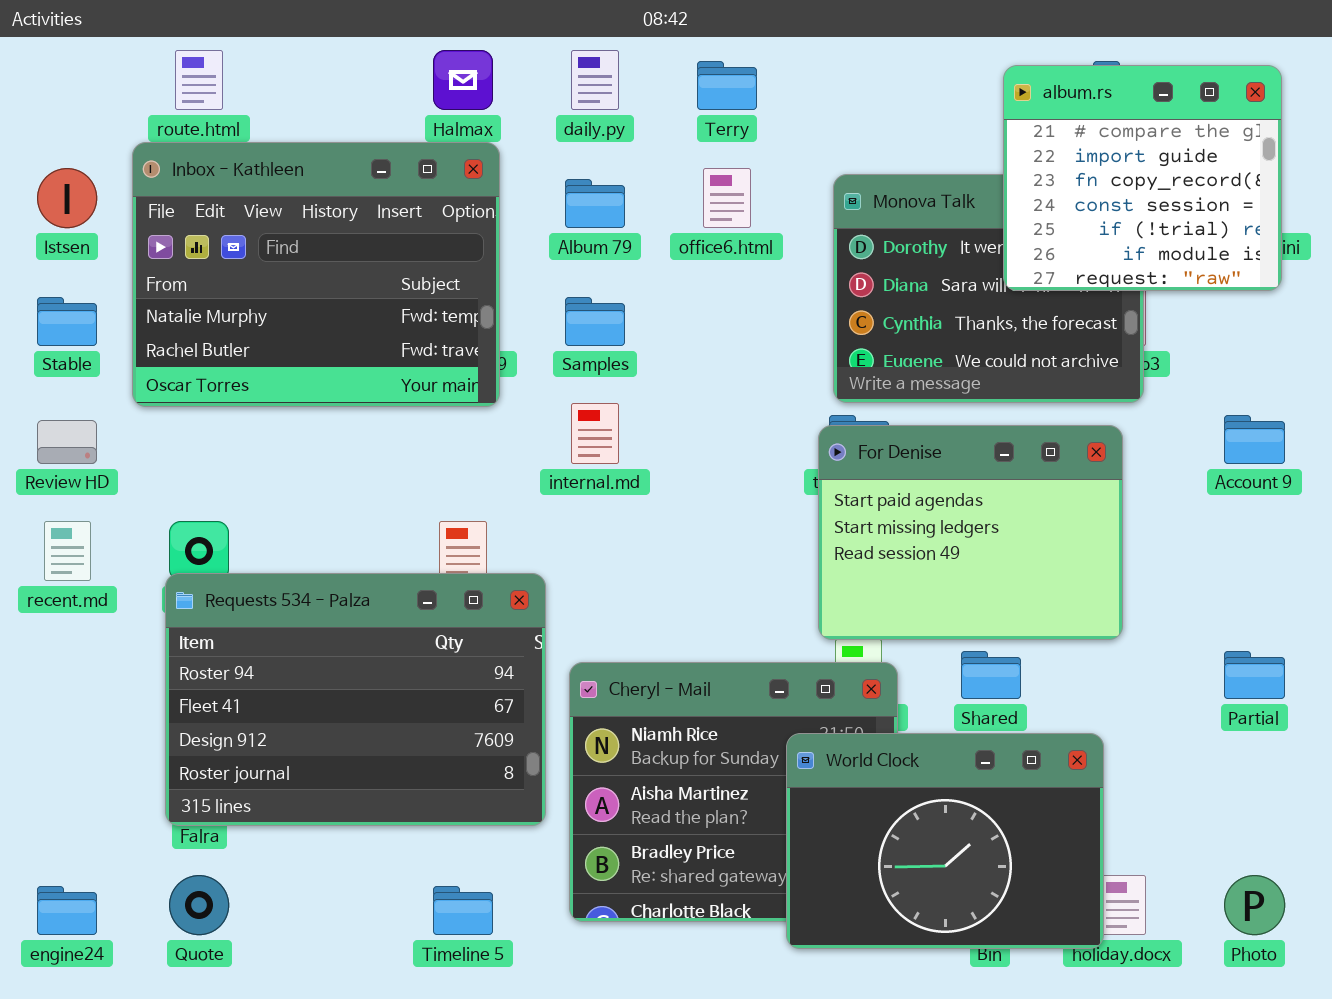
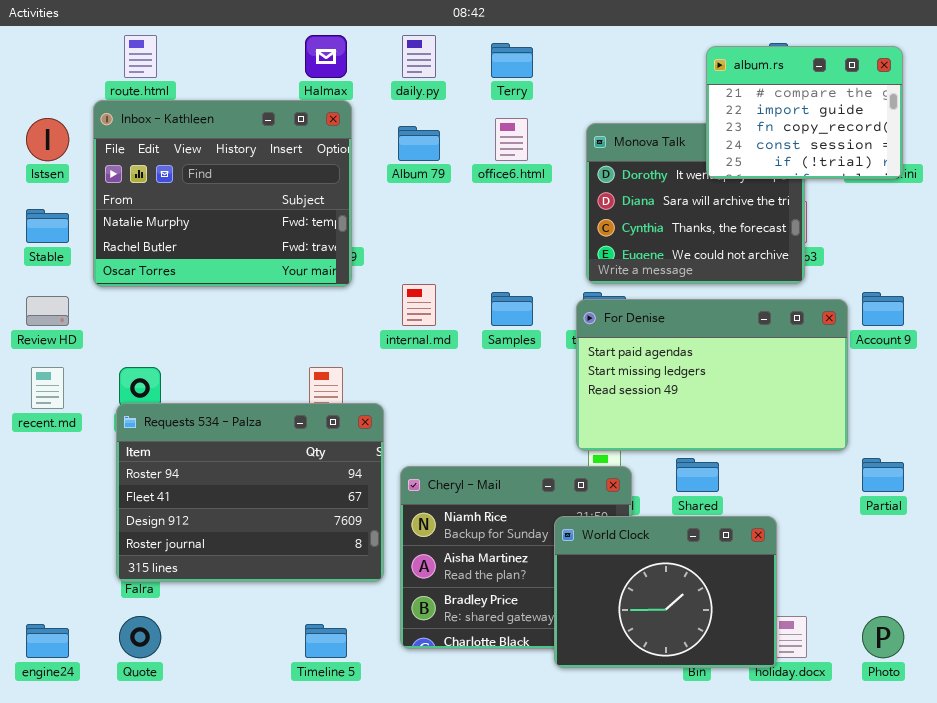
album.rs: [1003,65,1282,291] -> [706,46,903,179], resized
Samples: [565,297,625,346] -> [491,292,533,326], moved
For Denise: [818,425,1123,640] -> [576,299,848,451], resized

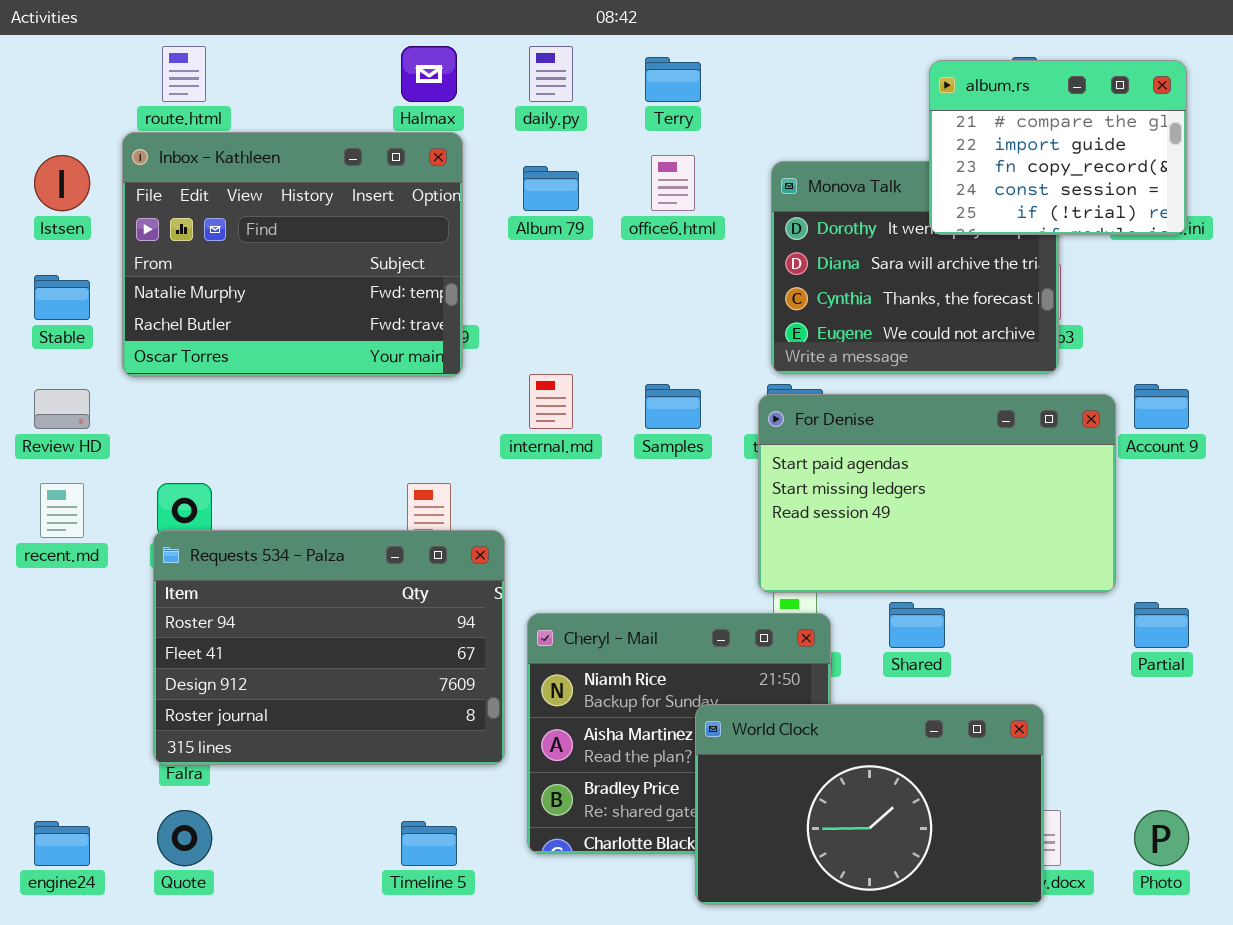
World Clock: [554,516,777,668] -> [695,704,1044,905], moved, resized

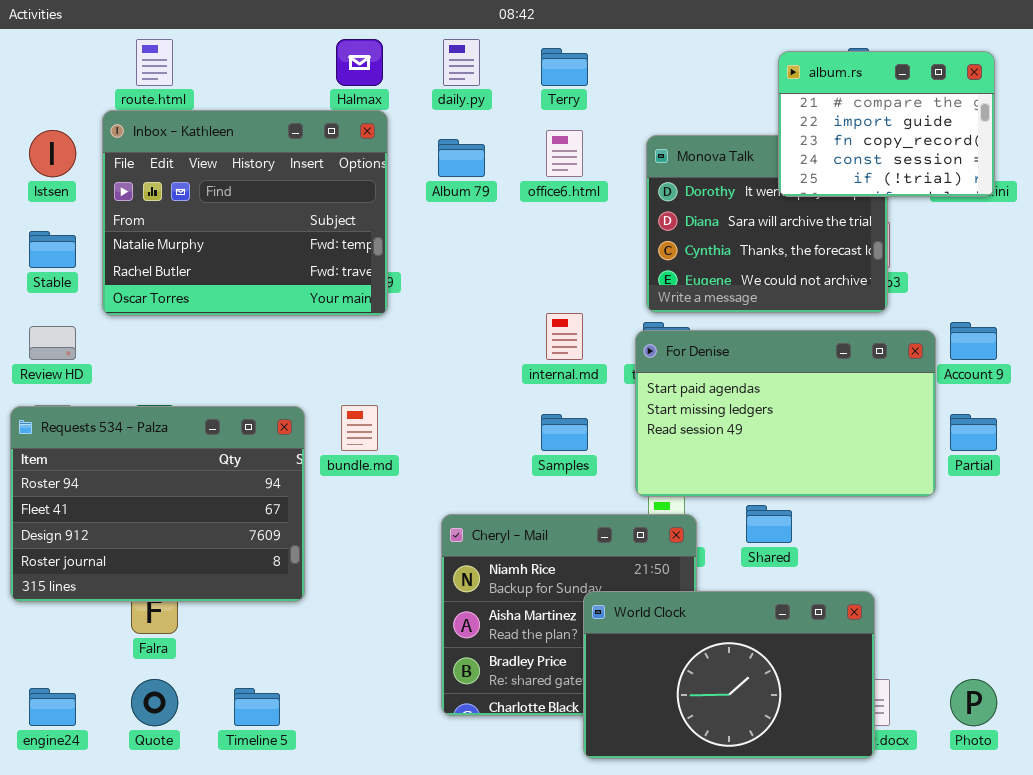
internal.md: [529,374,573,429] -> [546,313,583,360], moved
Samples: [645,384,701,429] -> [541,414,588,451], moved
Requests 534 - Palza: [153,530,505,765] -> [10,406,305,602], moved
Partial: [1134,602,1189,648] -> [950,414,997,451], moved
Timeline 5: [401,821,457,866] -> [234,688,280,726], moved

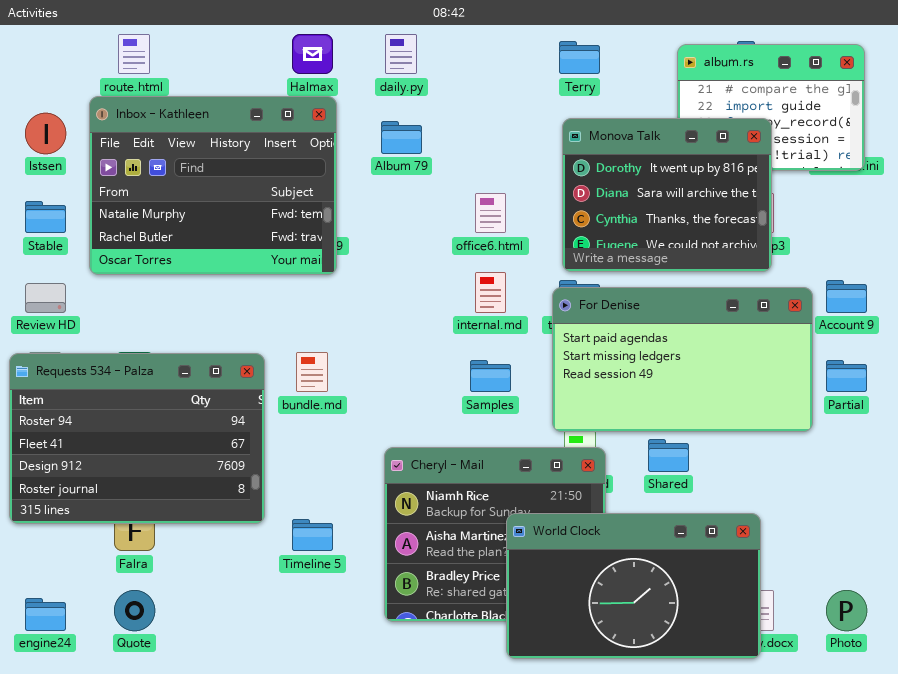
Terry: [541,48,588,86] -> [559,41,600,74], moved
office6.html: [546,130,583,177] -> [475,193,506,233], moved
Monova Talk: [646,135,888,313] -> [562,118,772,272], raised
Timeline 5: [234,688,280,726] -> [292,519,333,551], moved

